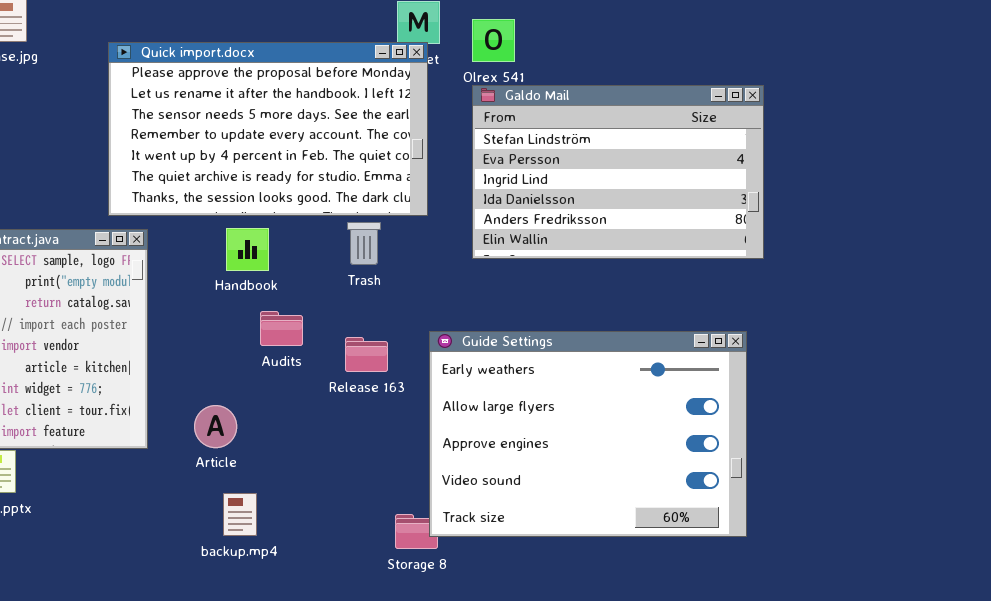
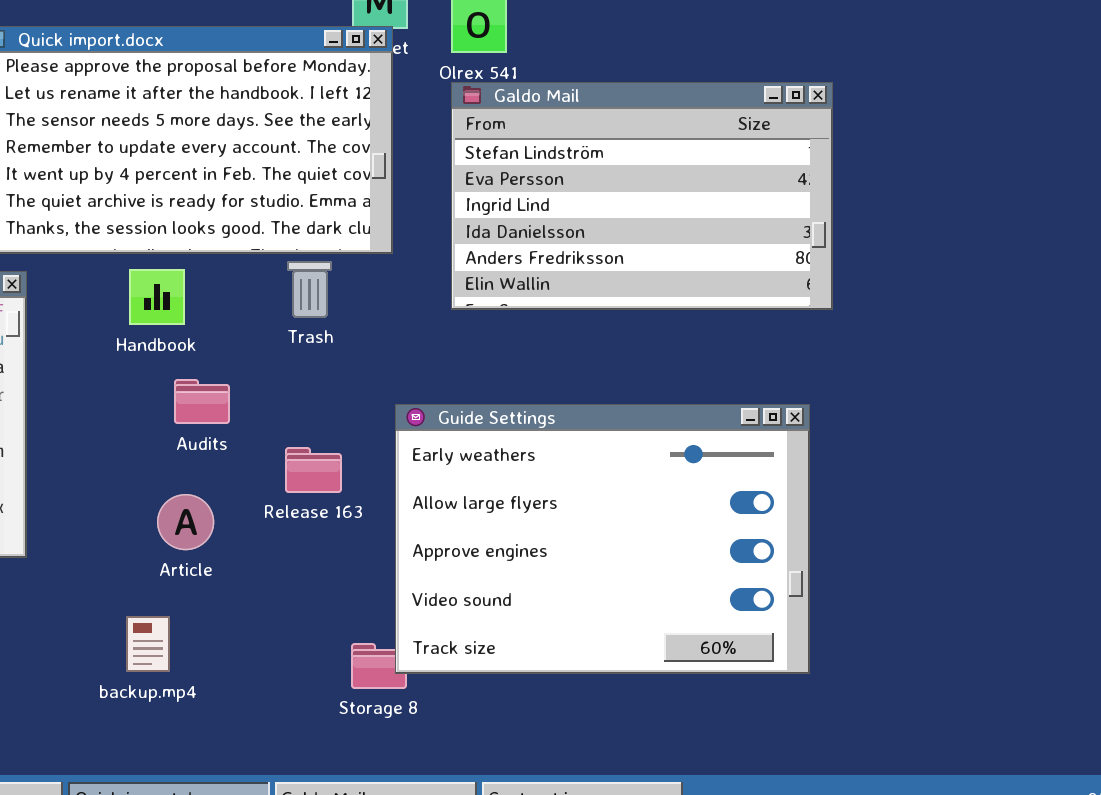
Release 163: [345,337,388,372] -> [285,447,342,493], moved
Article: [194,405,237,448] -> [157,494,214,550], moved

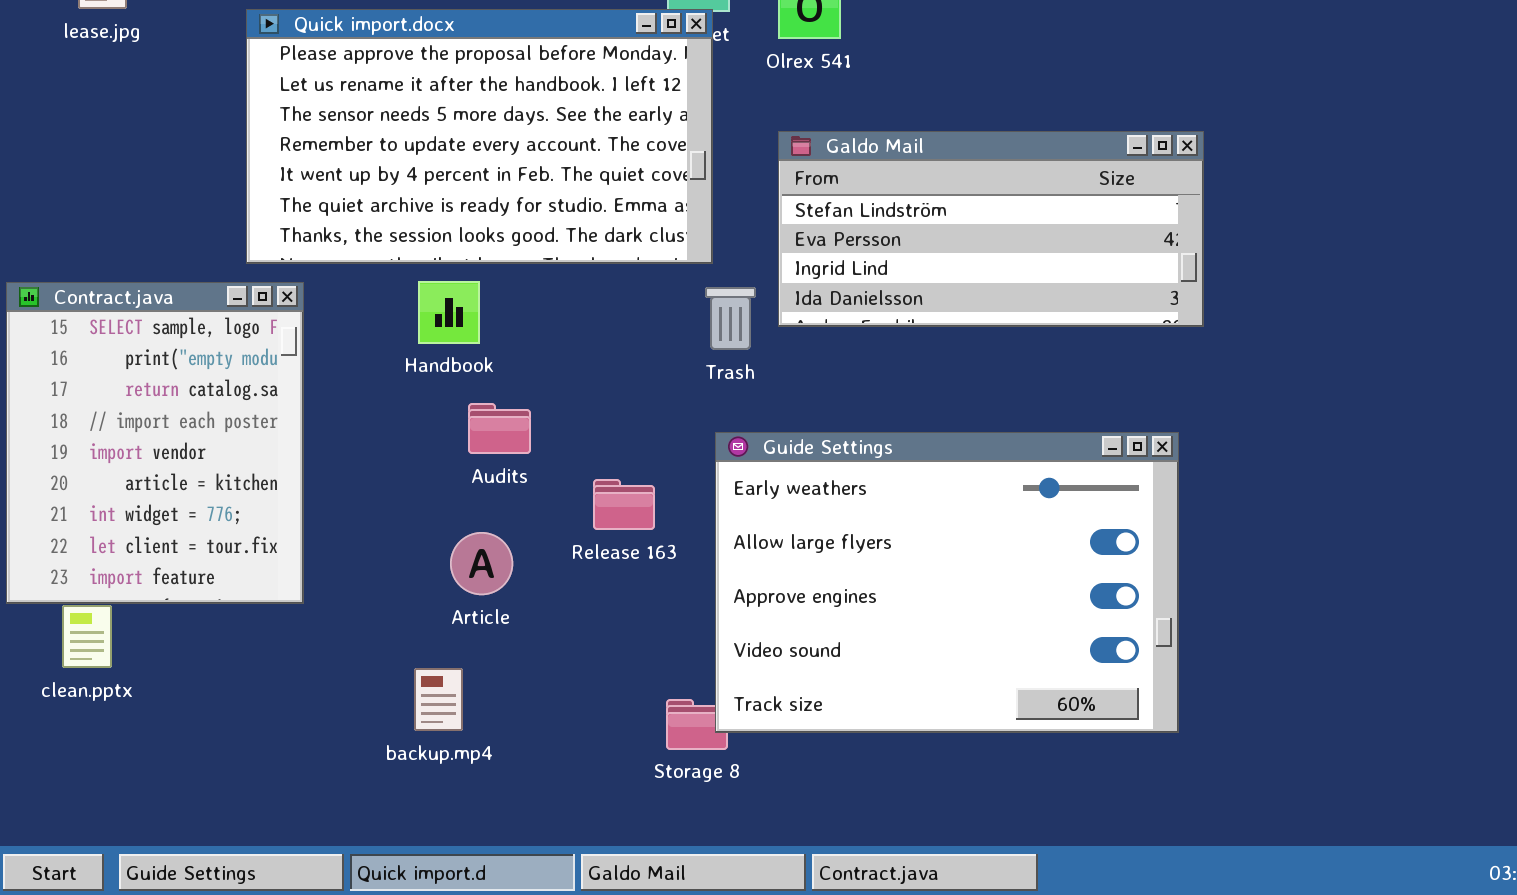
Galdo Mail: [451,82,833,310] -> [778,131,1204,327], resized
Trash: [287,261,332,318] -> [705,287,756,350], moved

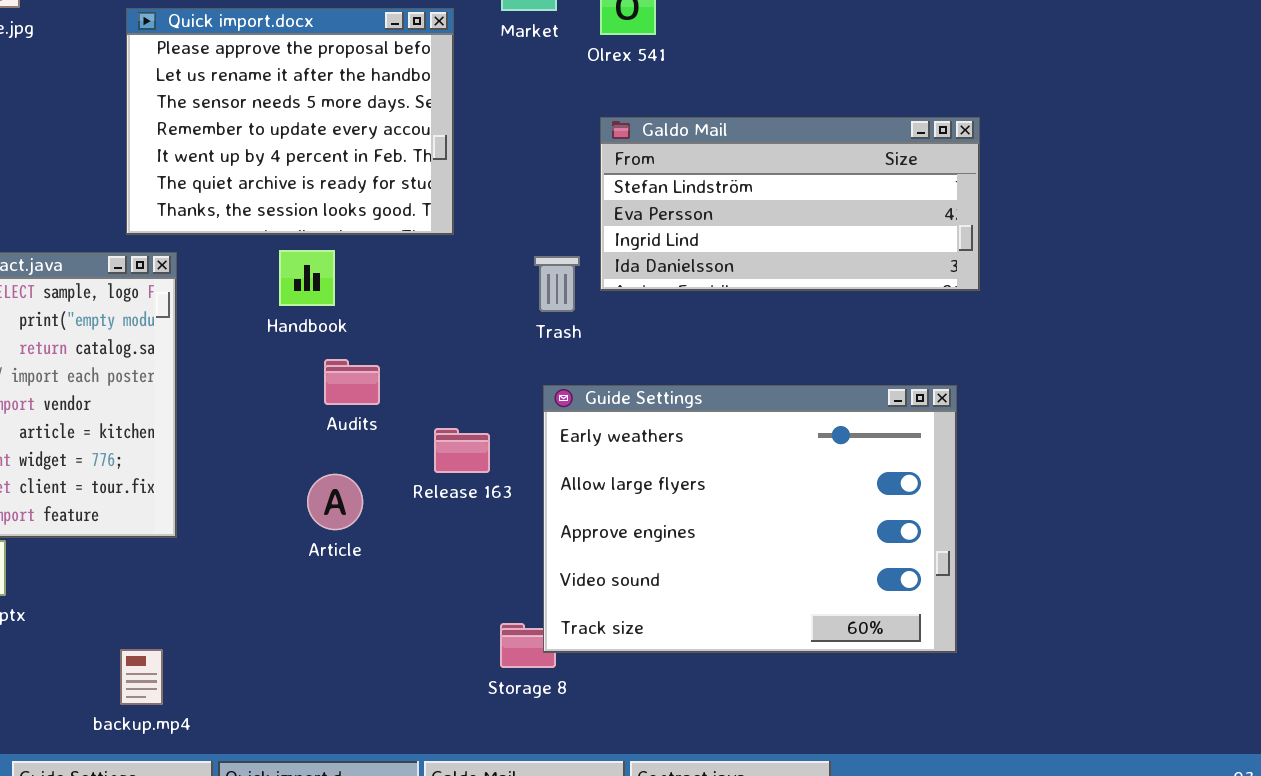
Quick import.docx: [246,9,713,264] -> [126,8,454,235], resized
backup.mp4: [414,668,463,731] -> [120,649,163,705], moved

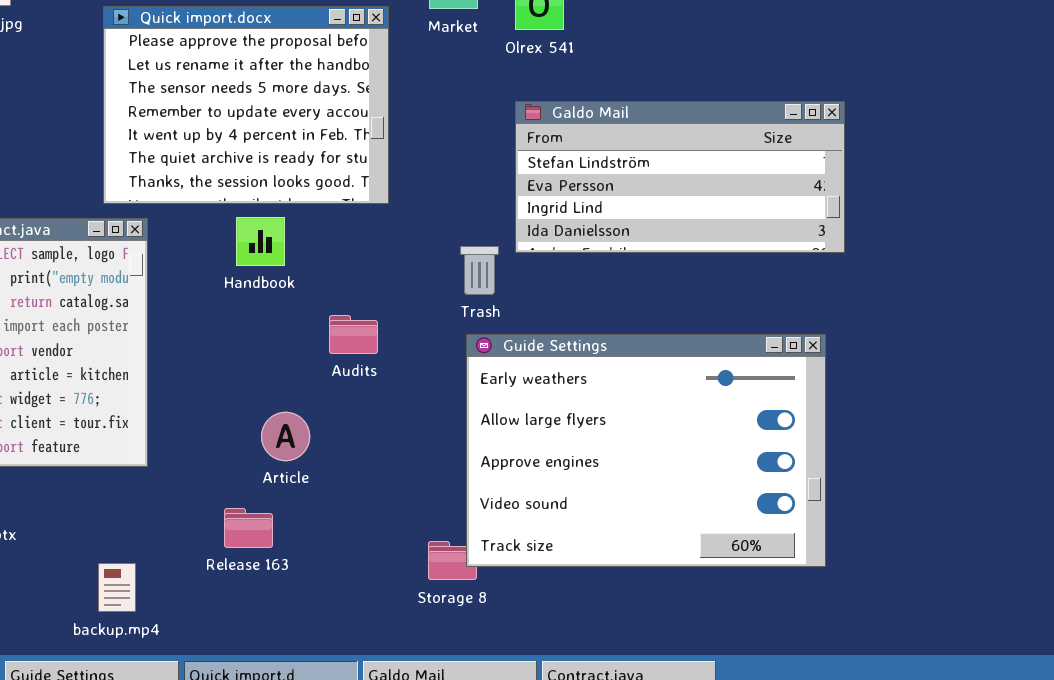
Trash: [534,256,580,312] -> [460,246,499,295], moved
Audits: [324,359,380,405] -> [329,315,378,354], moved
Release 163: [434,428,490,473] -> [224,508,273,548], moved

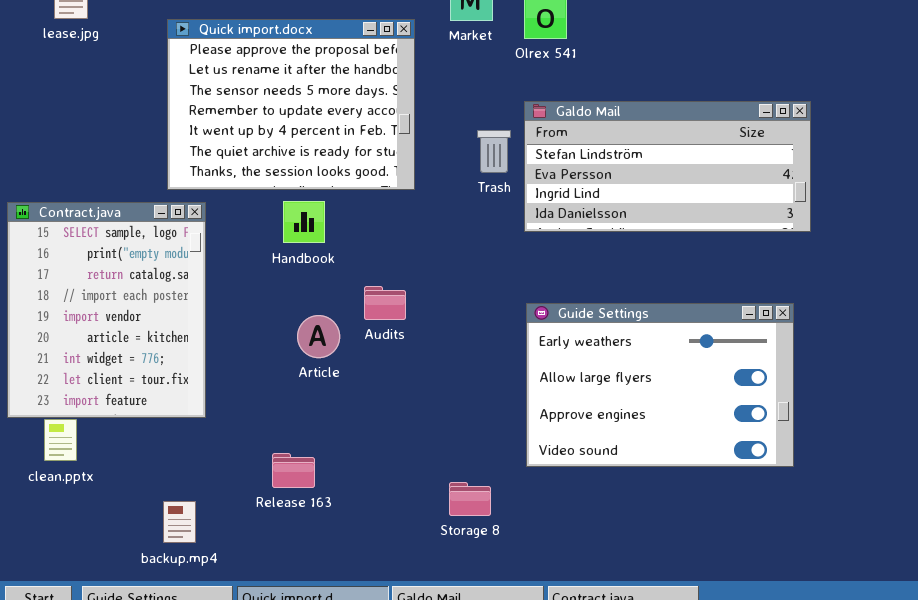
Trash: [460,246,499,295] -> [477,130,511,173], moved
Guide Settings: [466,334,826,567] -> [526,303,794,467], resized
Article: [261,412,310,461] -> [297,315,340,358], moved

